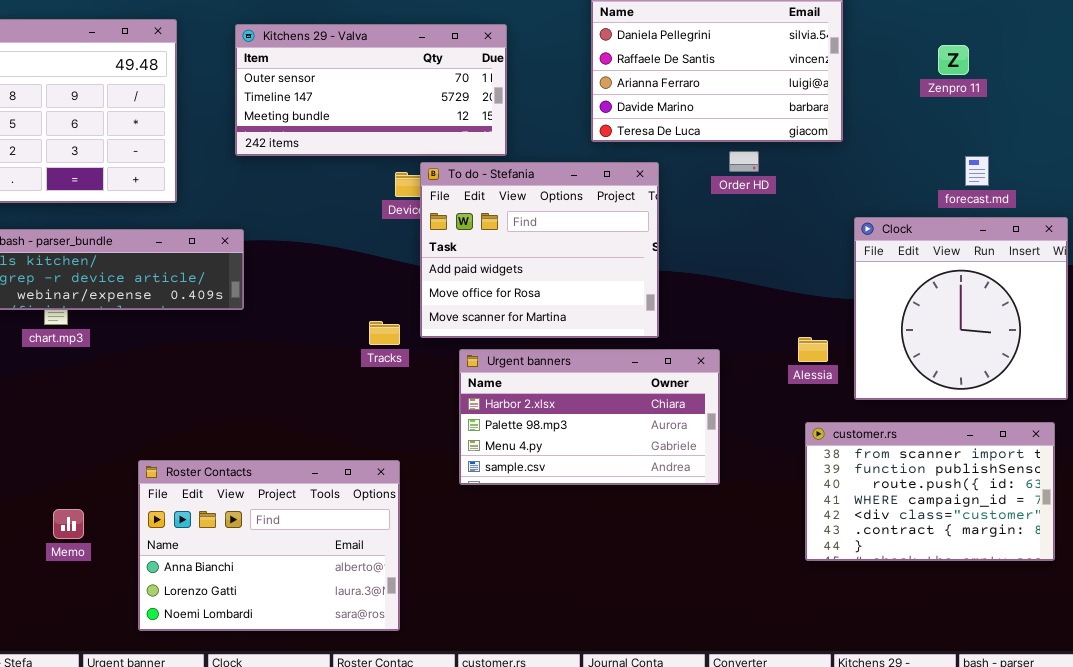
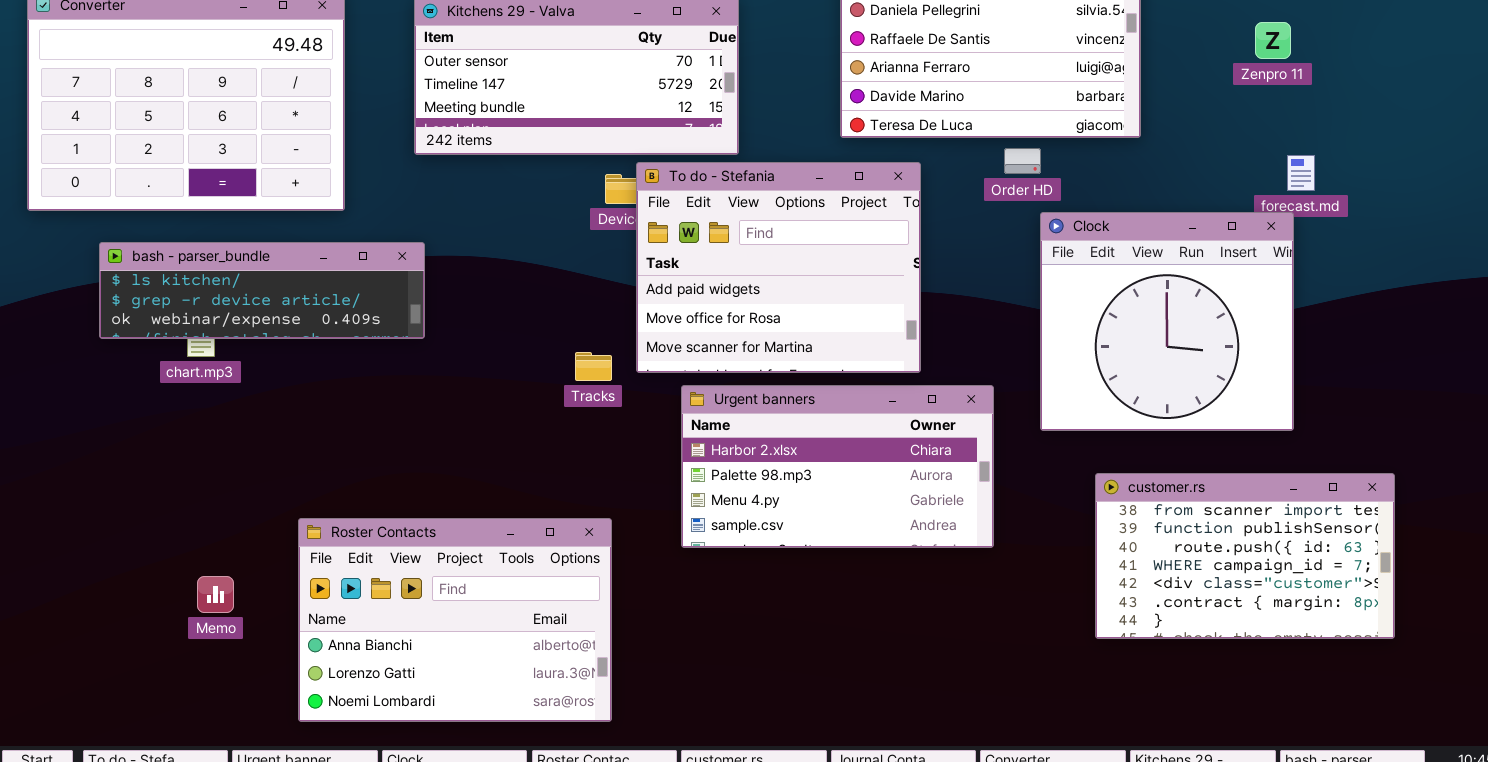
Clock: [854,217,1068,400] -> [1040,212,1294,431], moved

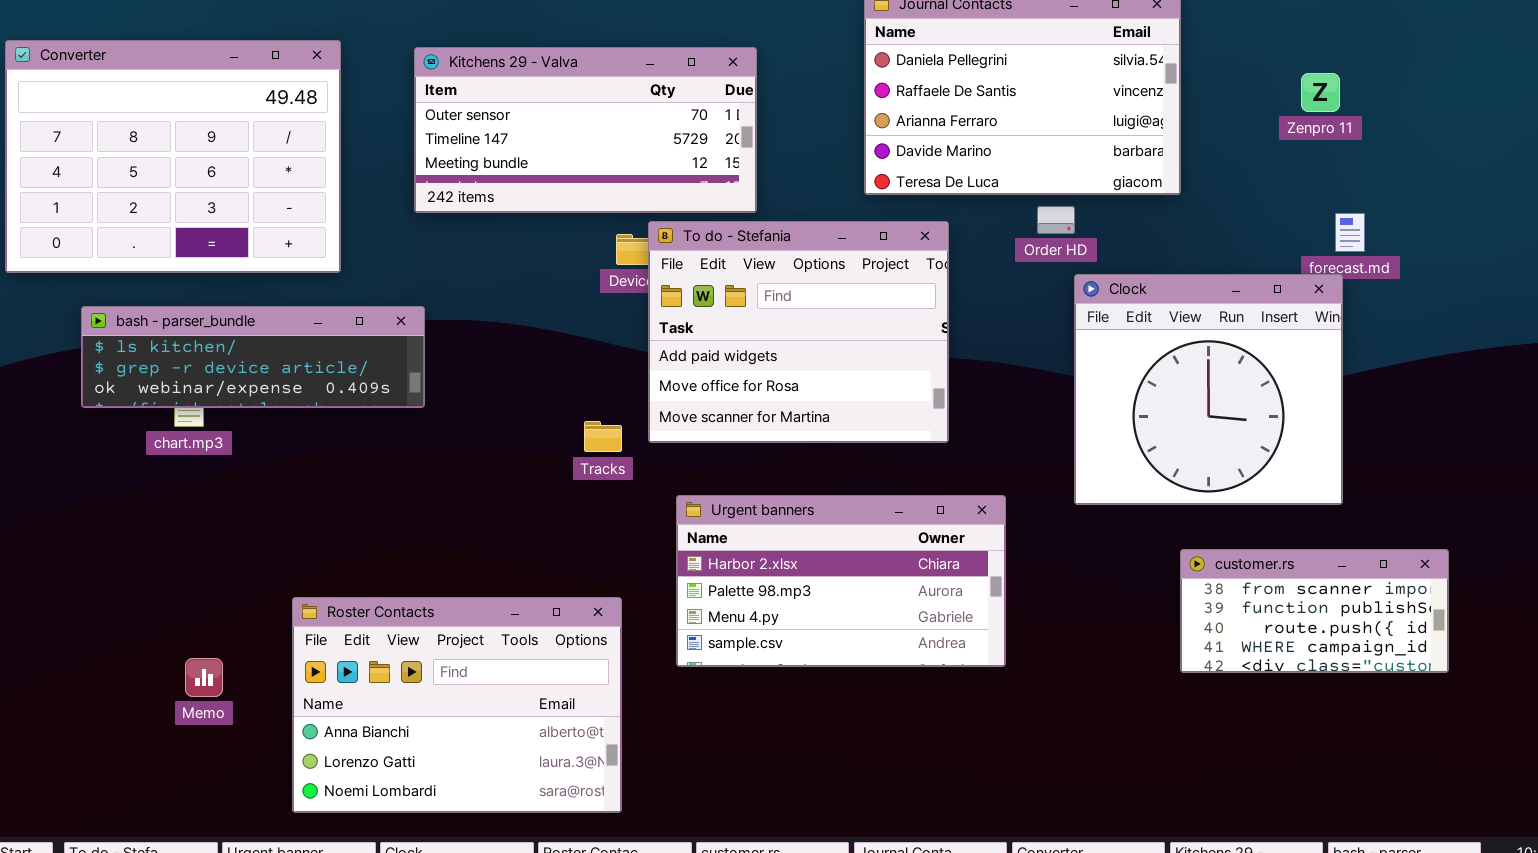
Urgent banners: [681,385,994,548] -> [676,495,1006,667], moved
customer.rs: [1095,473,1395,639] -> [1180,549,1449,673], resized

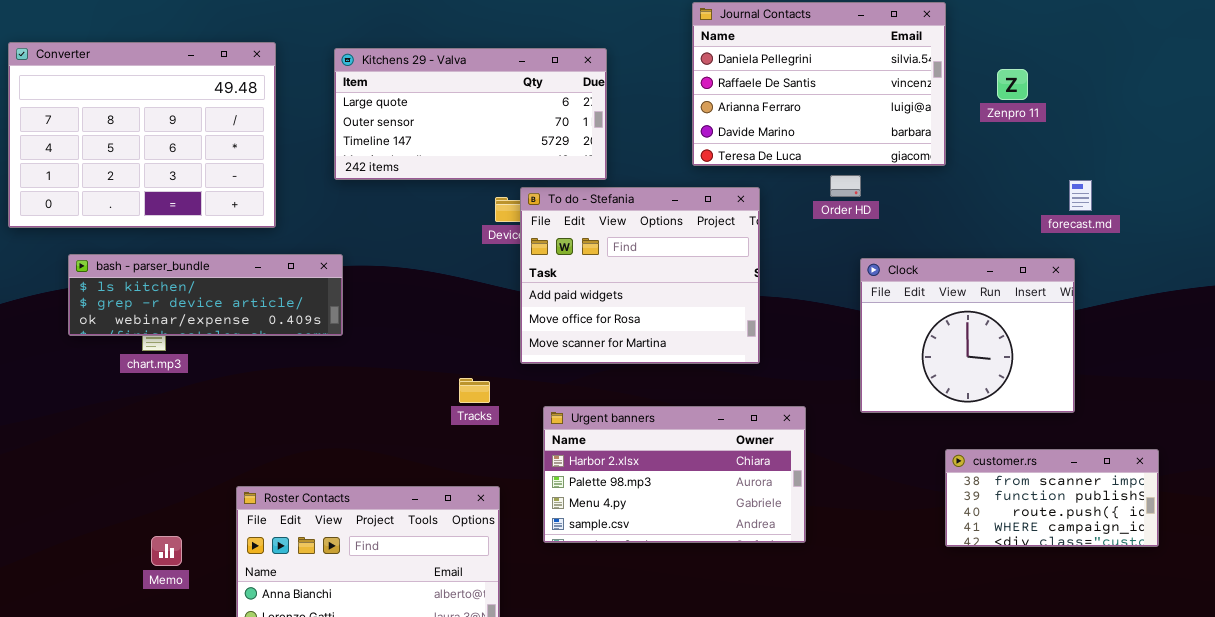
Kitchens 29 - Valva: [414,47,757,213] -> [334,48,607,180], scrolled up 1 row
Zenpro 11: [1301,73,1340,112] -> [997,69,1028,100], moved
Clock: [1074,274,1343,505] -> [860,258,1075,413], resized
Tracks: [584,421,622,452] -> [459,378,490,403], moved

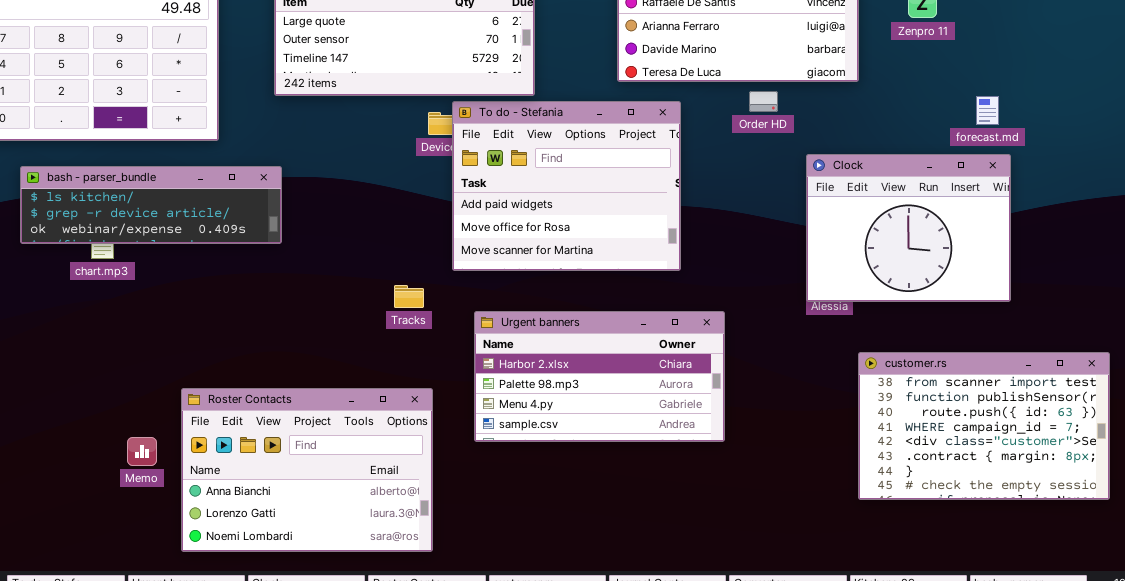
Clock: [860,258,1075,413] -> [806,154,1011,302], moved
customer.rs: [945,449,1159,547] -> [858,352,1110,500], resized
Memo: [151,536,182,566] -> [127,437,157,466], moved

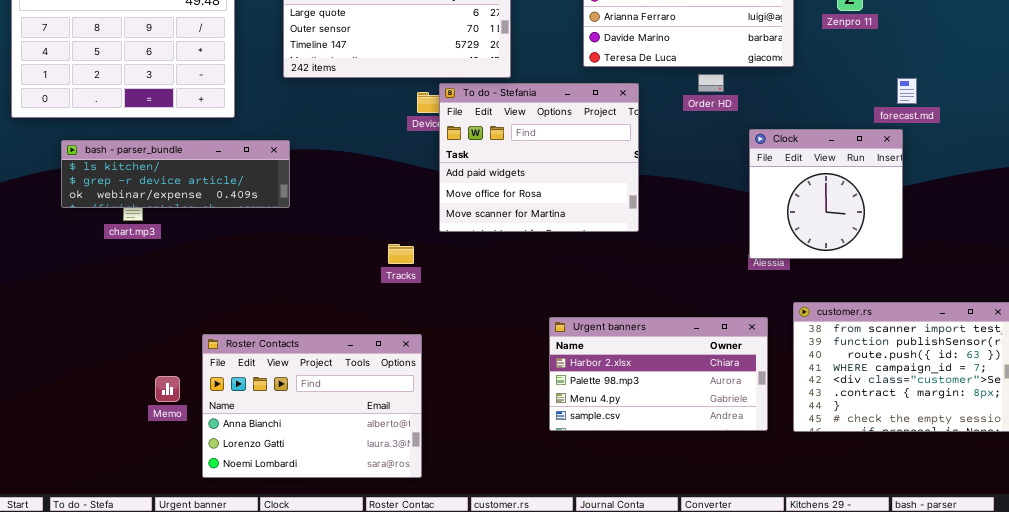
Clock: [806,154,1011,302] -> [749,129,903,259], resized
Urgent banners: [474,311,725,442] -> [549,317,768,431], moved

